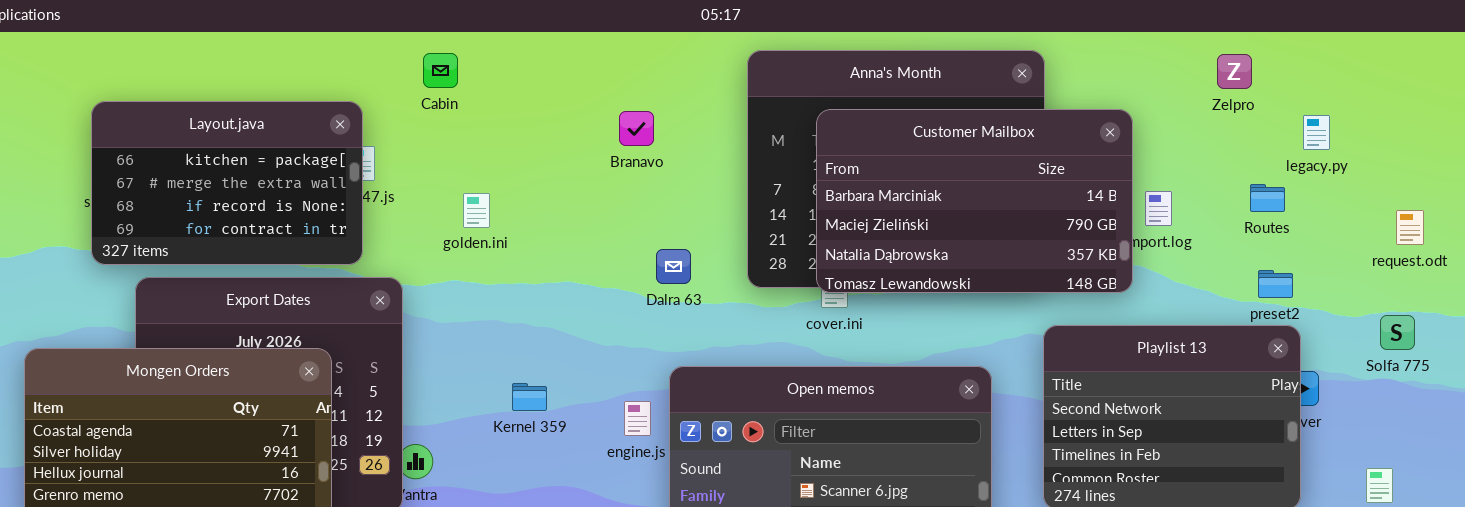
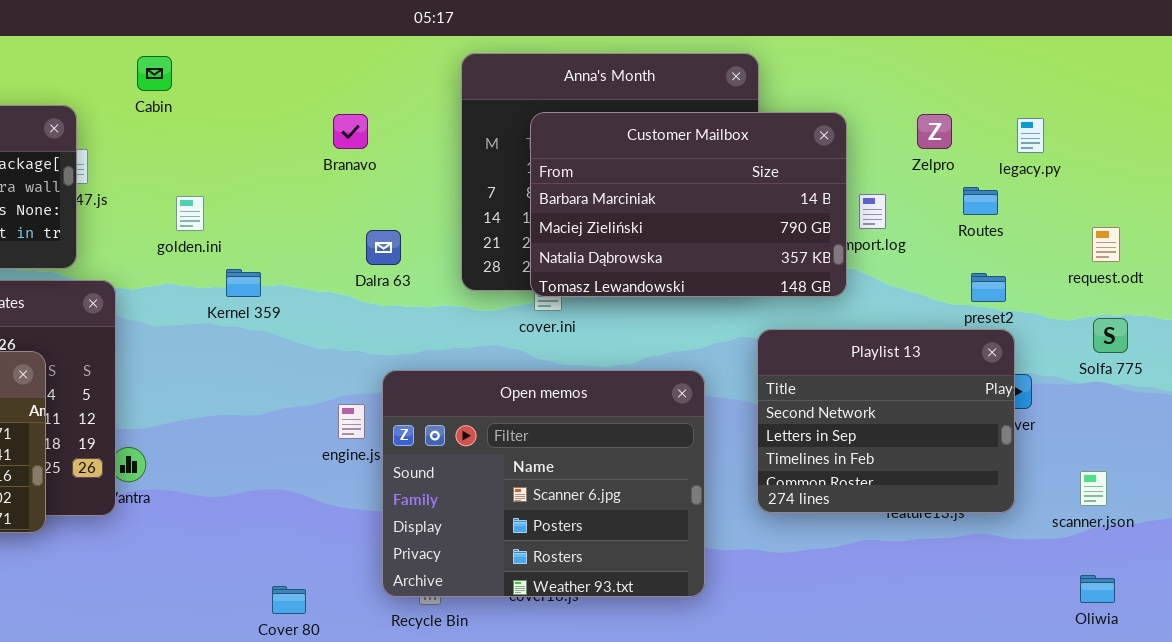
Zelpro: [1217,54,1252,89] -> [917,114,952,149], moved
request.odt: [1396,210,1424,245] -> [1092,227,1120,262], moved
Dalra 63: [656,249,691,284] -> [366,230,401,265], moved
Kernel 359: [512,383,547,411] -> [226,269,261,297], moved

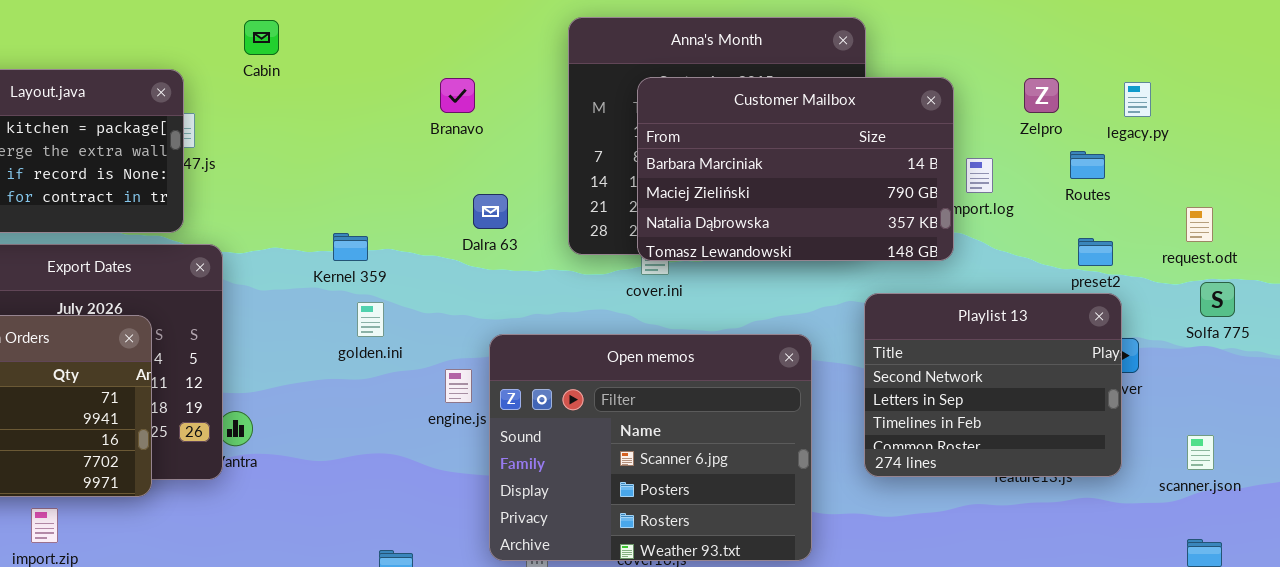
golden.ini: [176,196,204,231] -> [357,302,384,337], moved
request.odt: [1092,227,1120,262] -> [1186,207,1213,242], moved

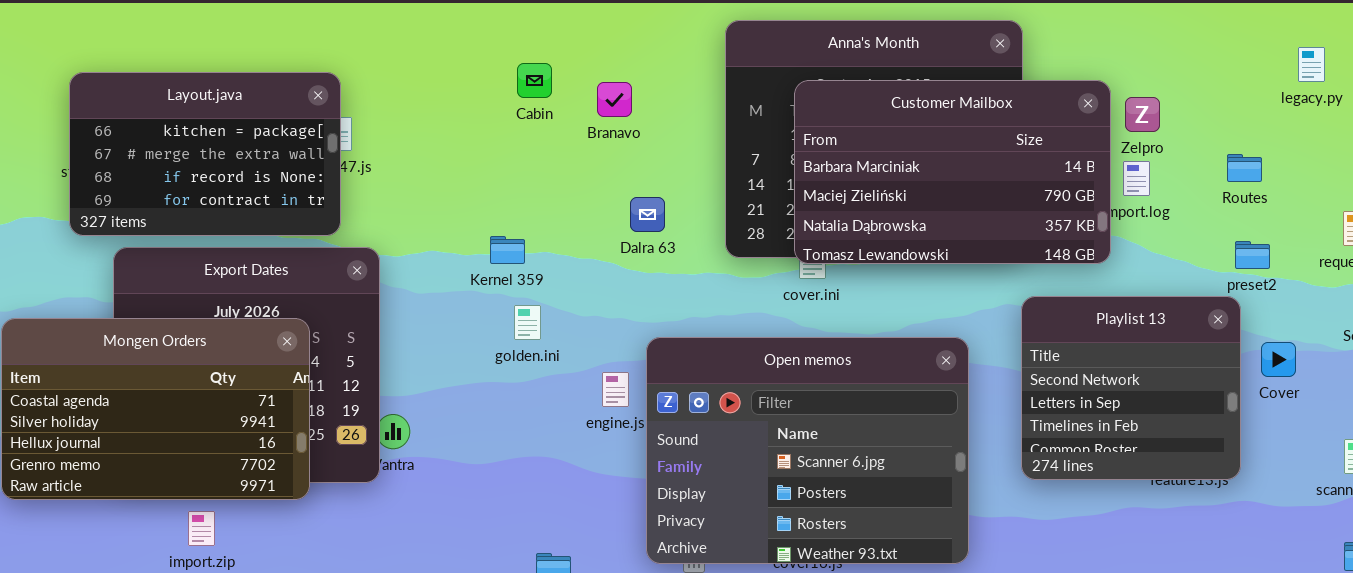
Cabin: [244,20,279,55] -> [517,63,552,98], moved
Zelpro: [1024,78,1059,113] -> [1125,97,1160,132], moved
legacy.py: [1124,82,1151,117] -> [1298,47,1325,82], moved
Playlist 13: [864,293,1122,477] -> [1021,296,1241,480], resized

